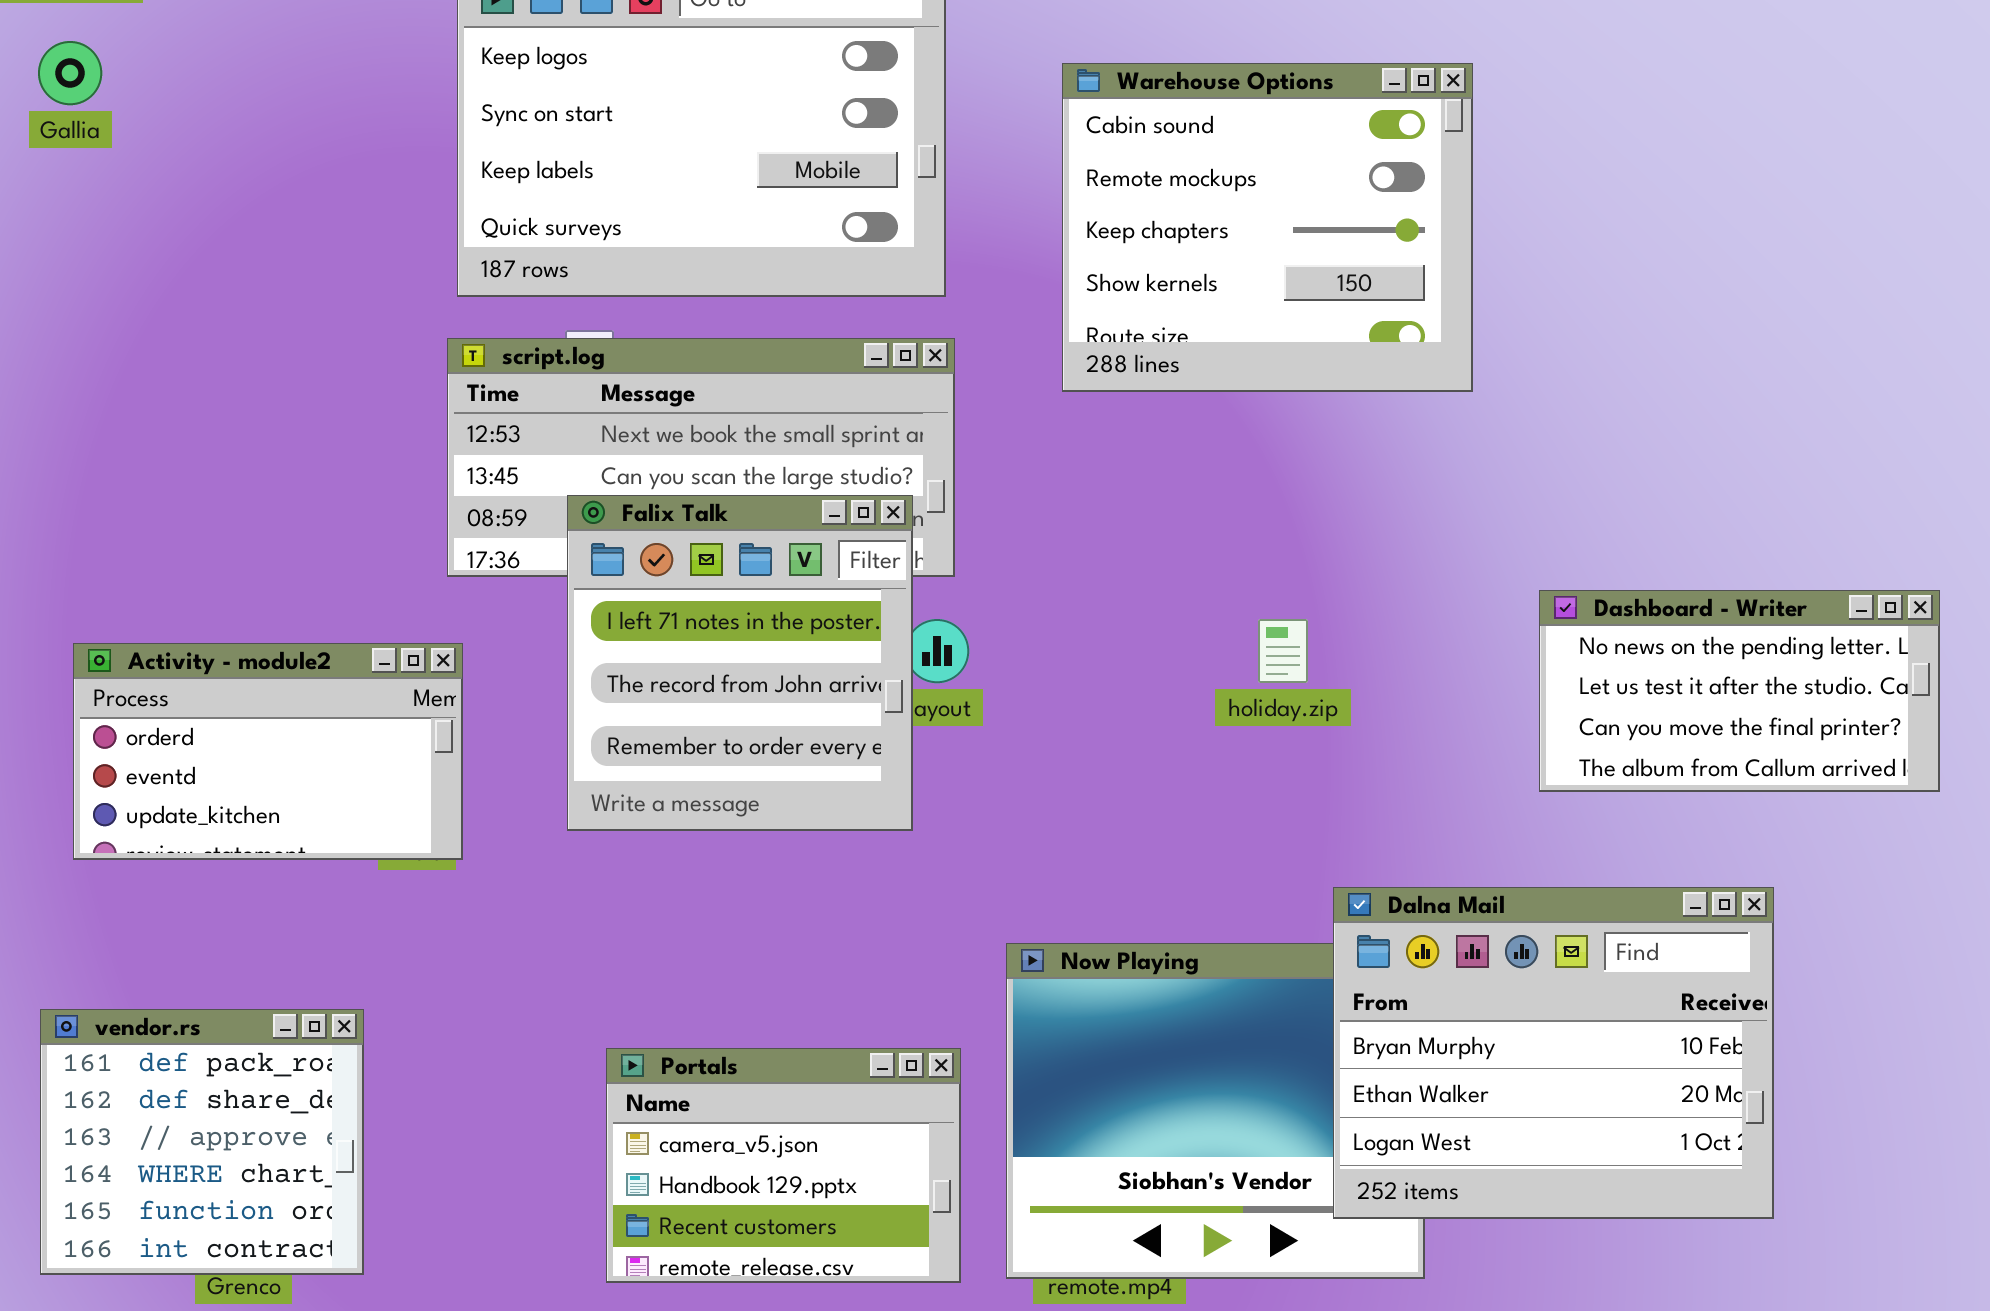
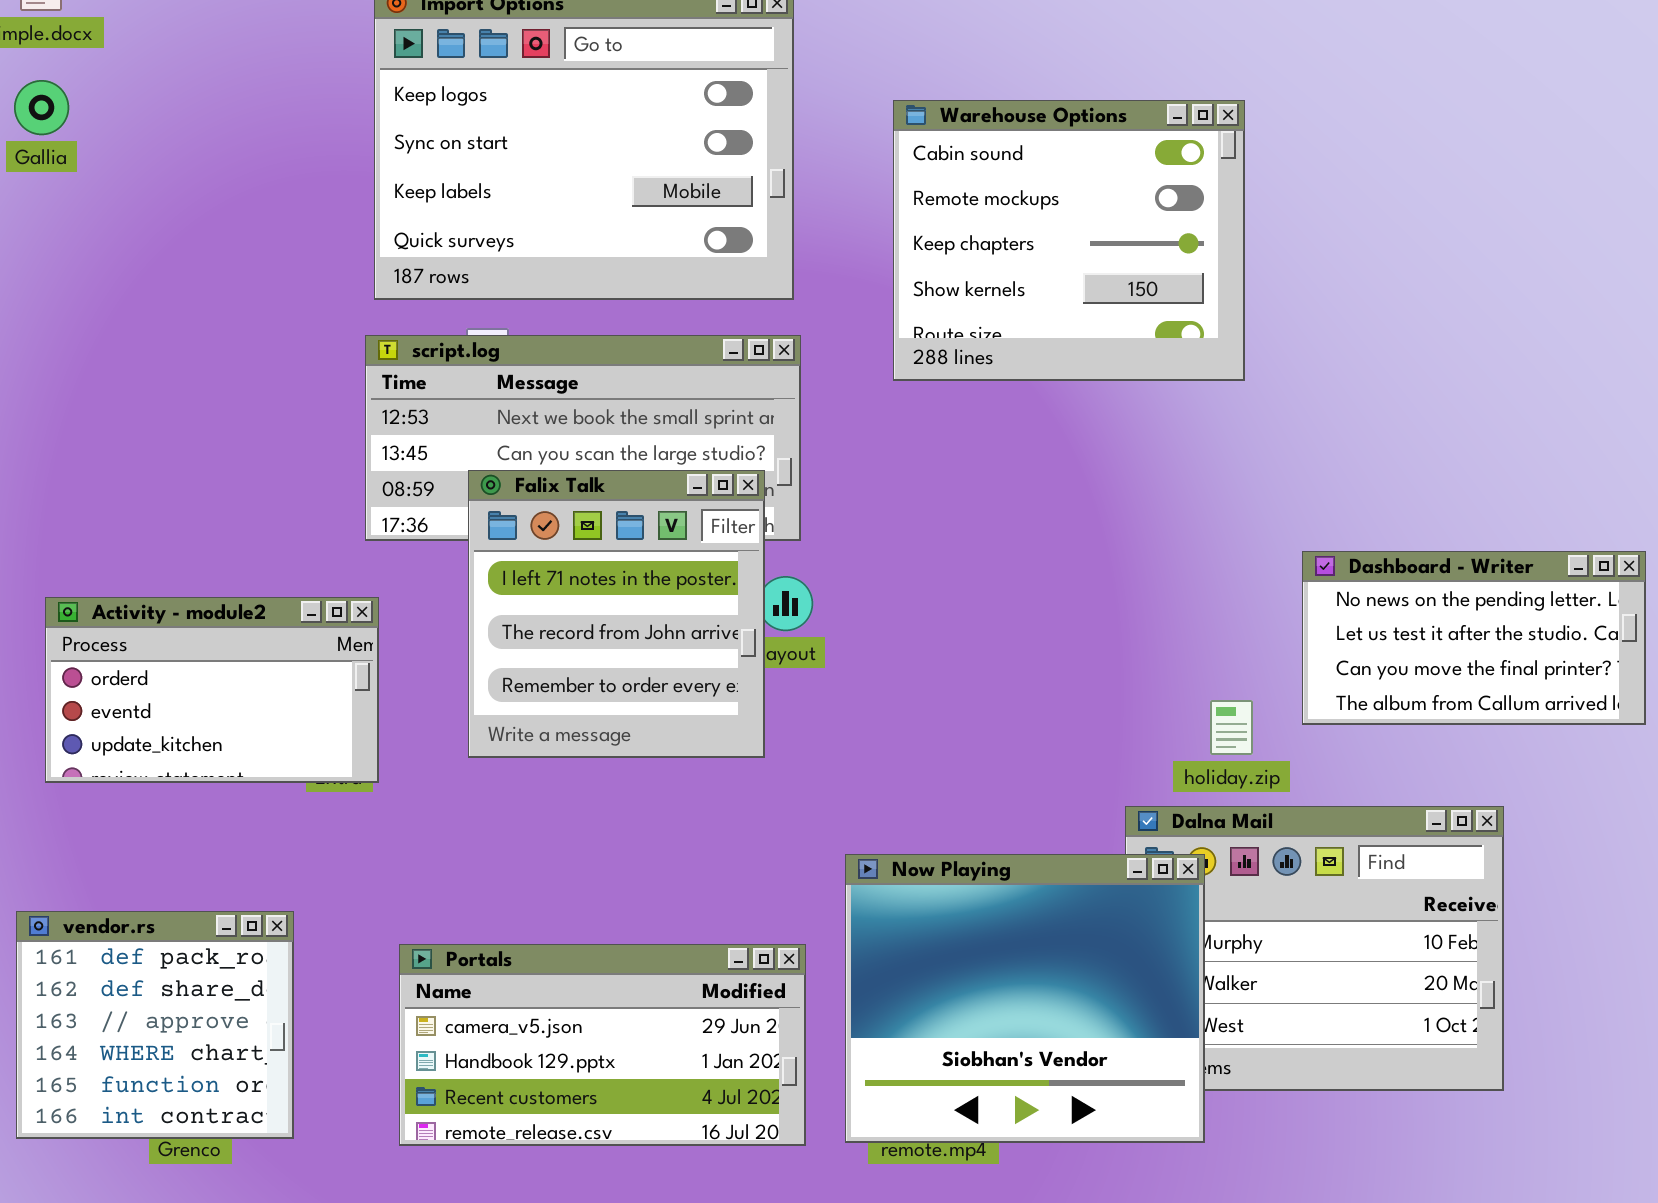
holiday.zip: [1258,619,1308,683] -> [1210,700,1253,755], moved
Now Playing: [1006,943,1425,1279] -> [845,854,1205,1143], raised
Portals: [606,1048,961,1283] -> [399,944,806,1146], resized

